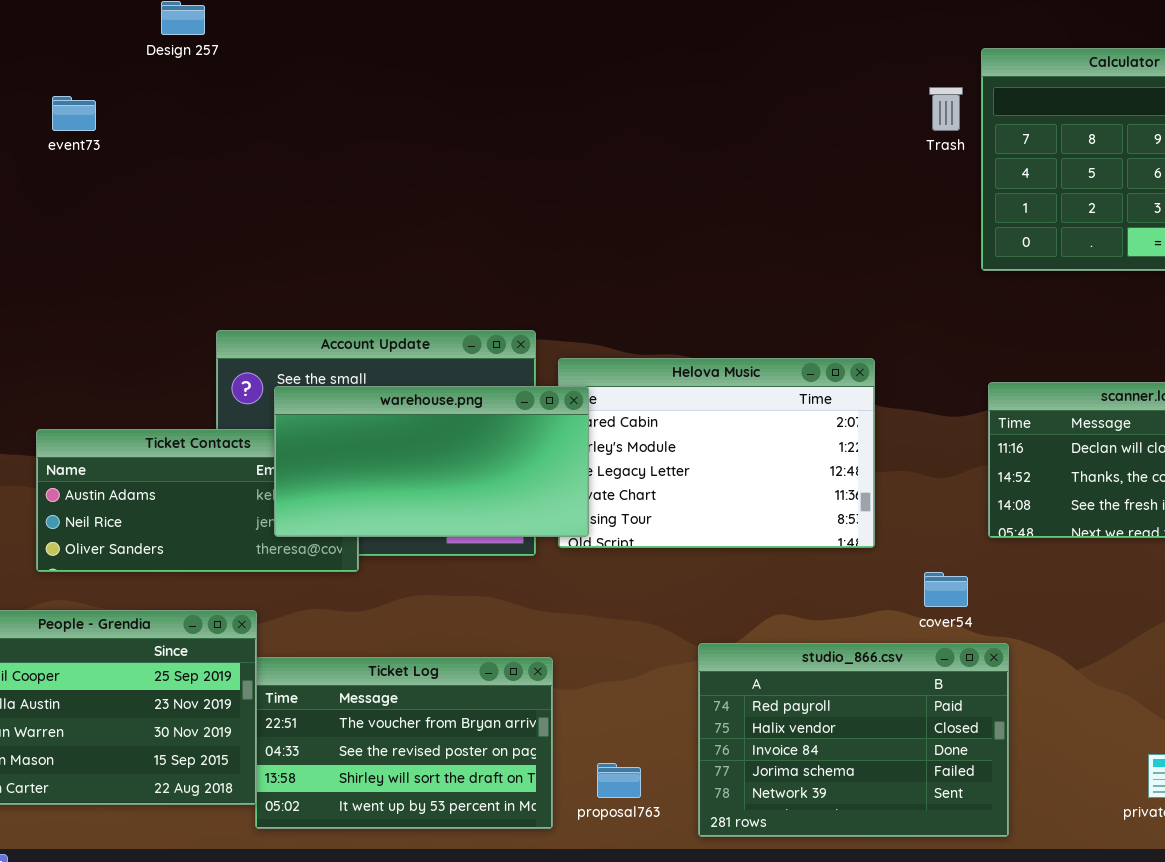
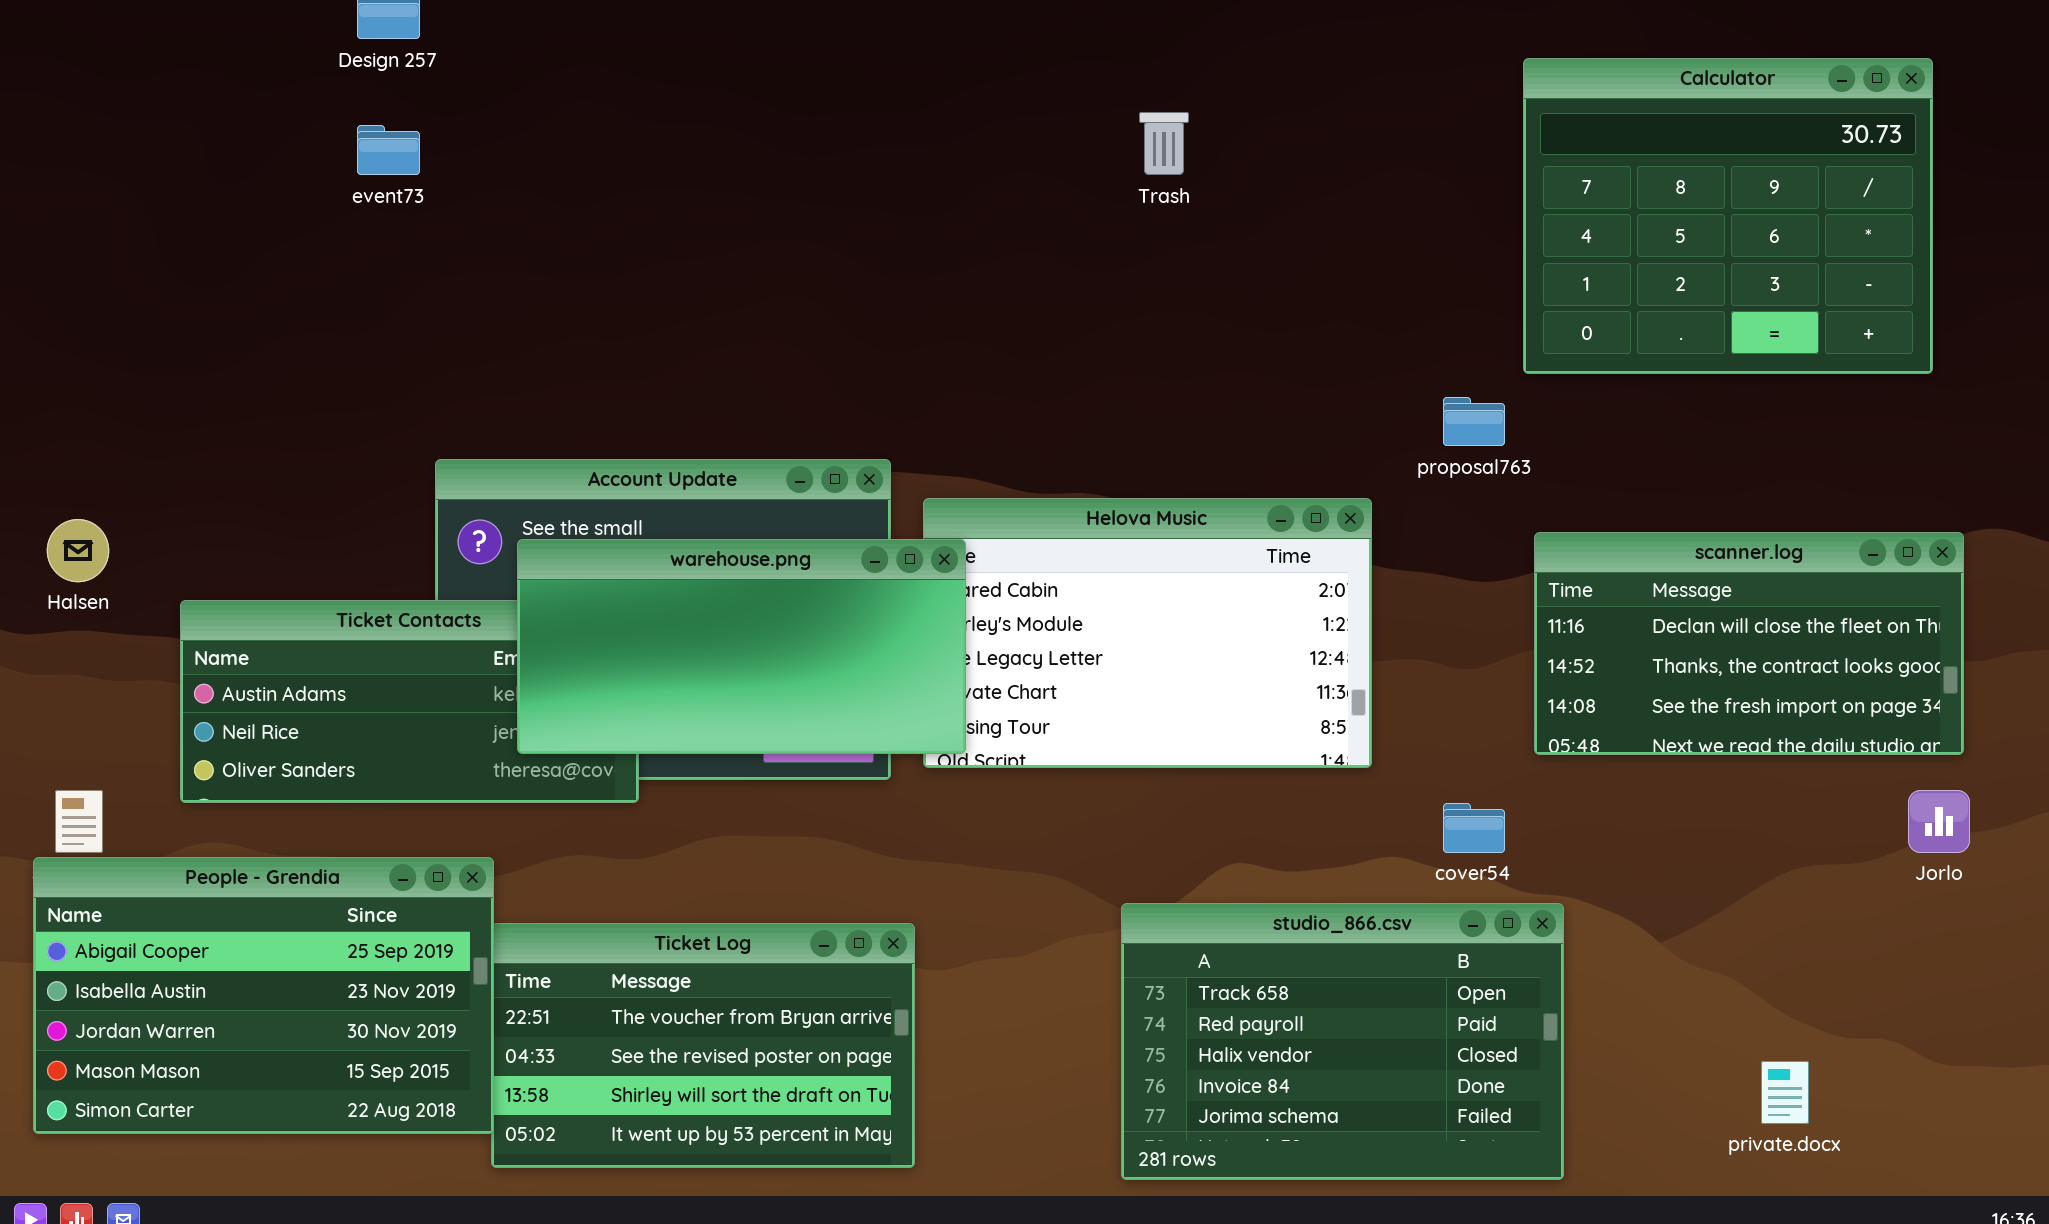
Trash: [929,87,963,131] -> [1139,112,1189,175], moved
event73: [52,96,96,131] -> [357,125,420,175], moved
studio_866.csv: [698,643,1009,837] -> [1121,903,1564,1180], scrolled up 1 row
proposal763: [597,763,641,798] -> [1443,397,1505,446], moved

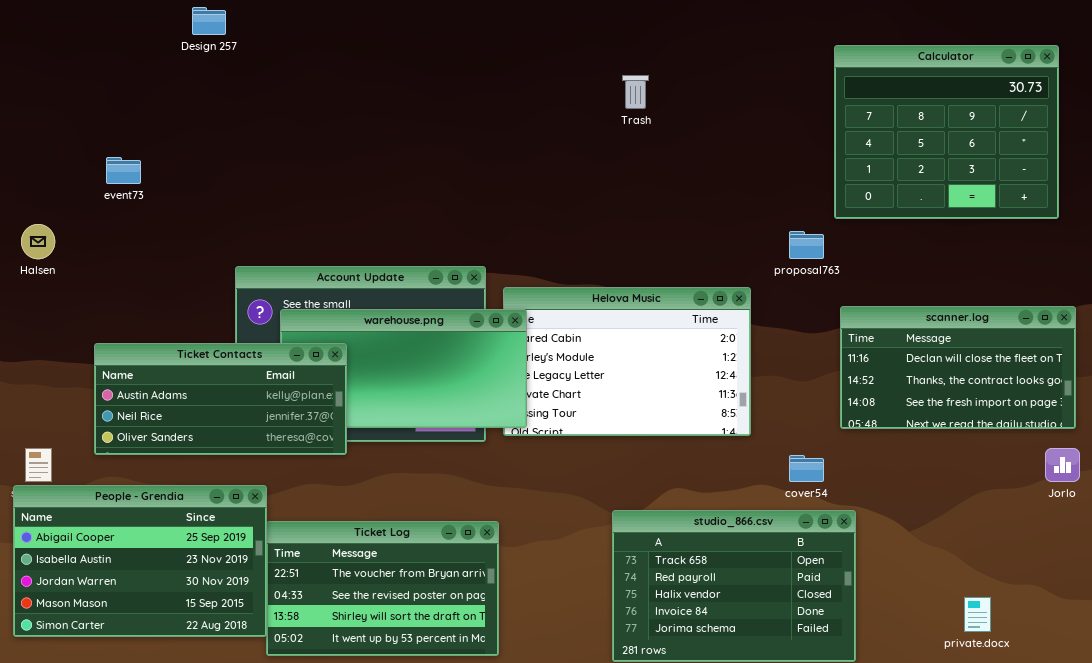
event73: [357,125,420,175] -> [106,157,141,184], moved
Halsen: [47,519,109,582] -> [21,224,55,259], moved
Ticket Contacts: [180,600,639,803] -> [94,343,347,455], raised

